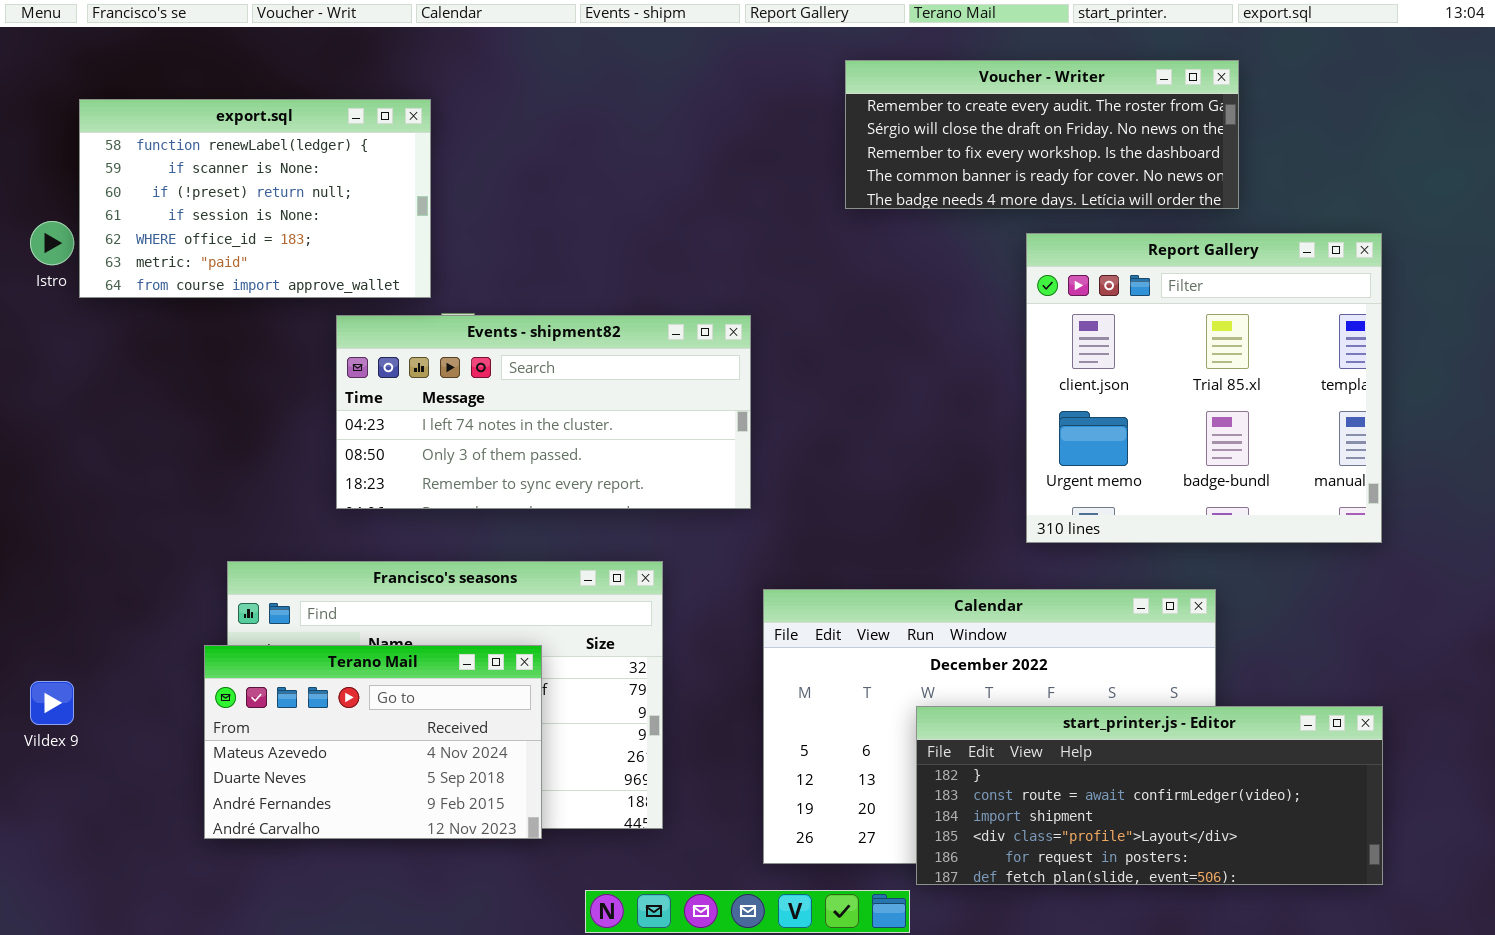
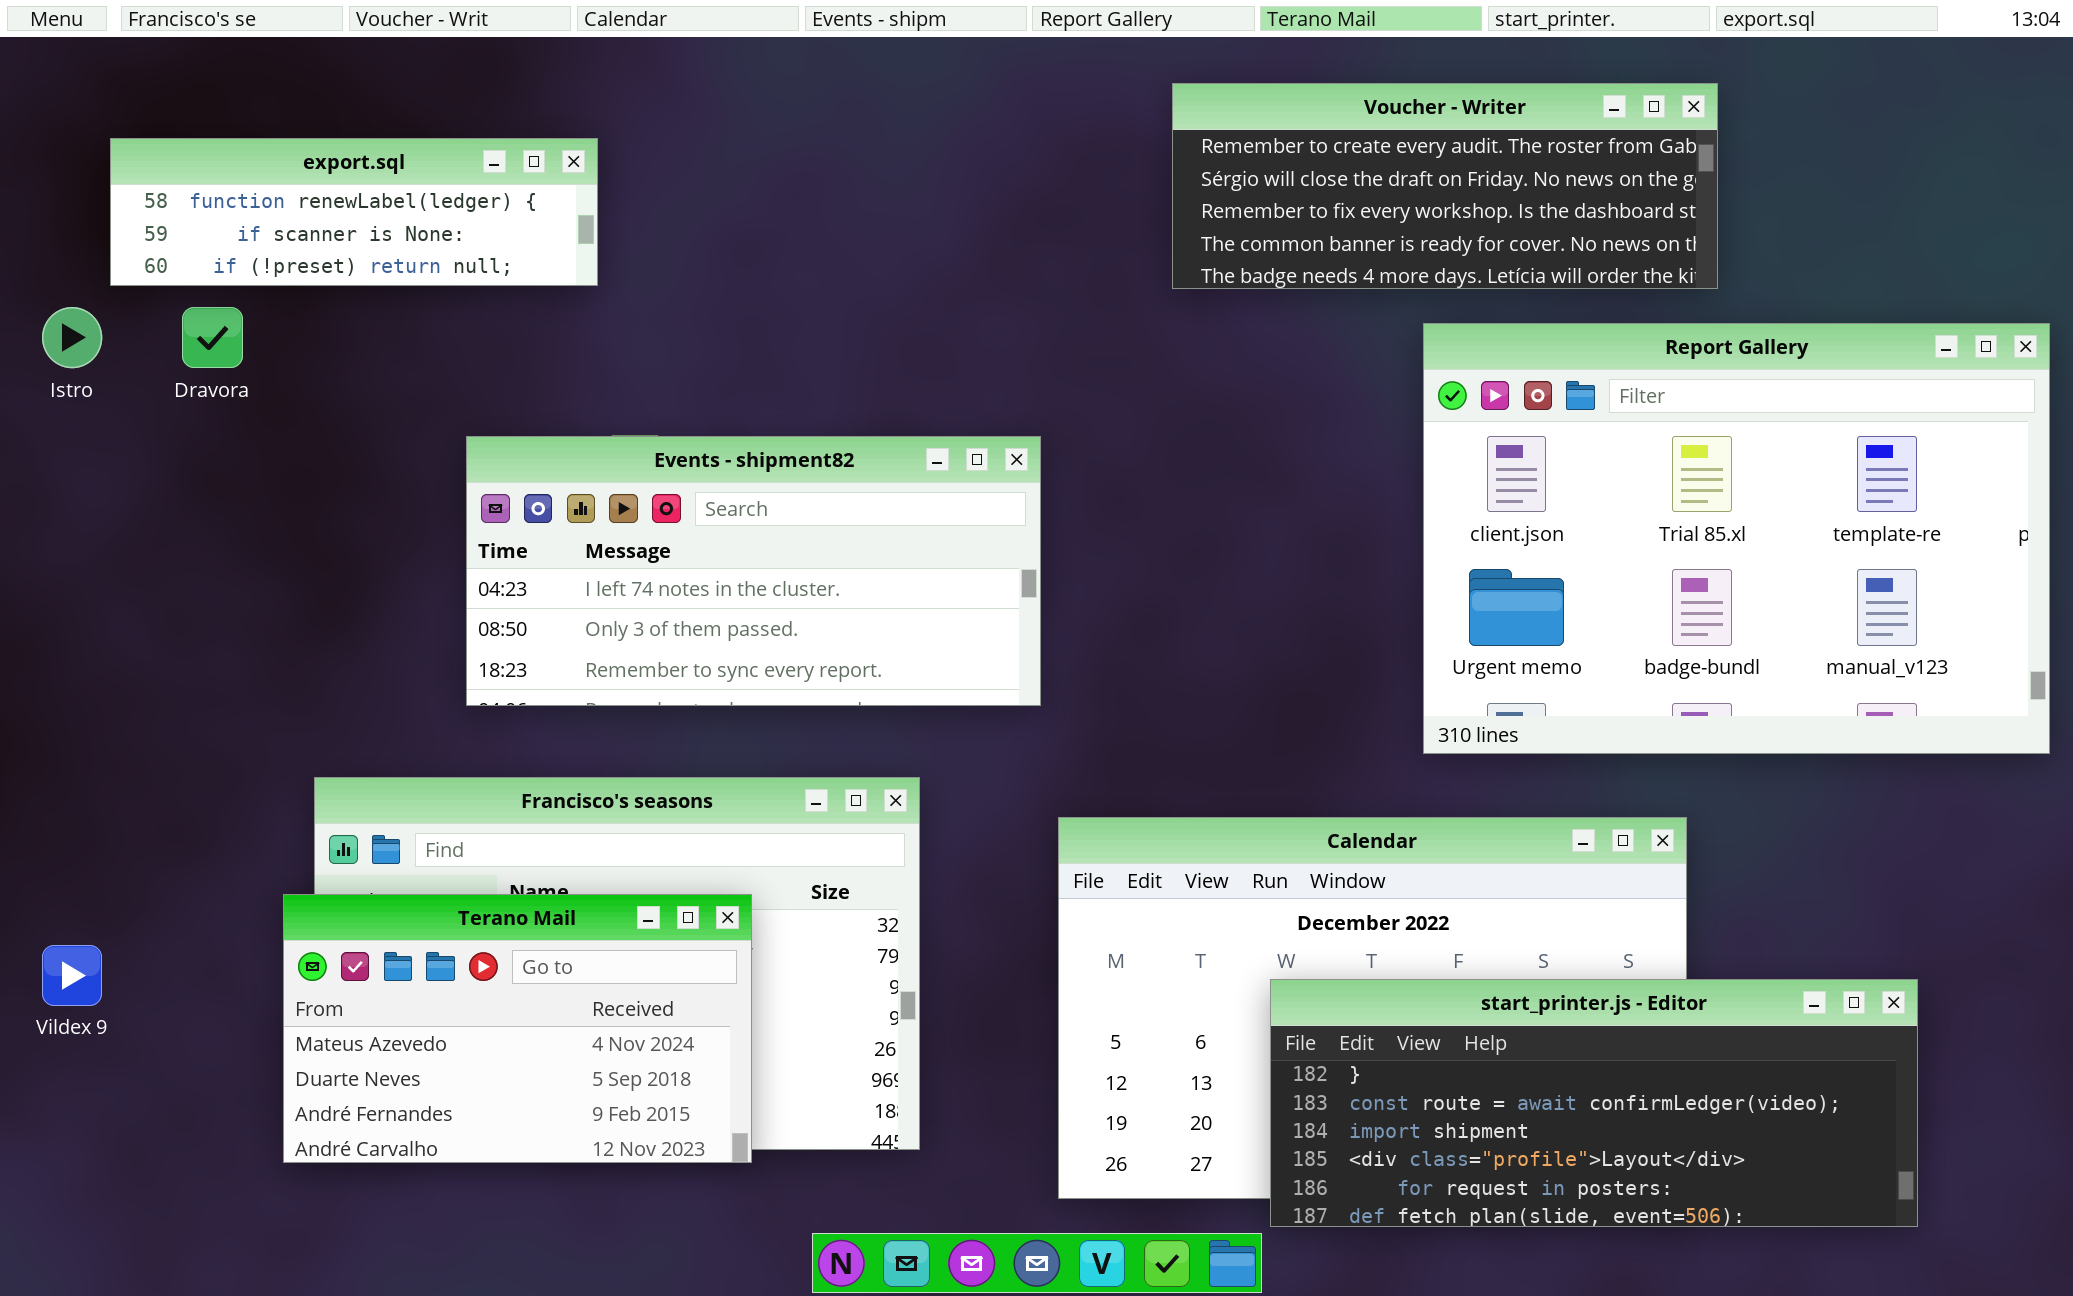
export.sql: [79,99,431,298] -> [110,138,598,286], resized
Report Gallery: [1026,233,1382,543] -> [1423,323,2050,754], resized

